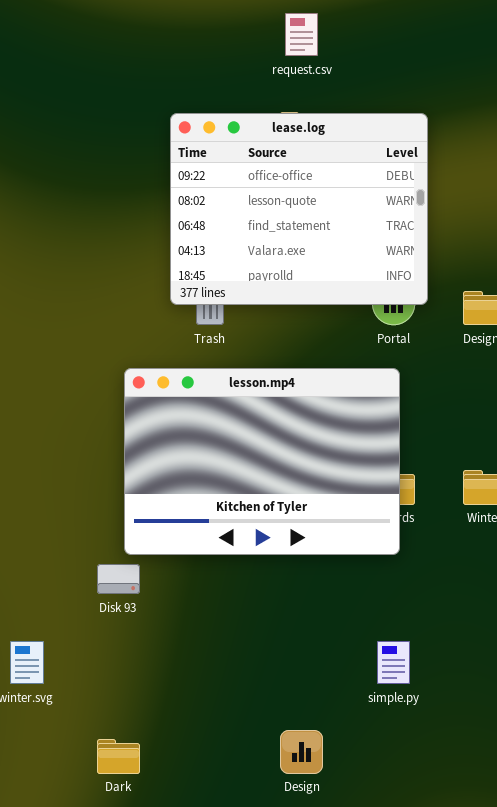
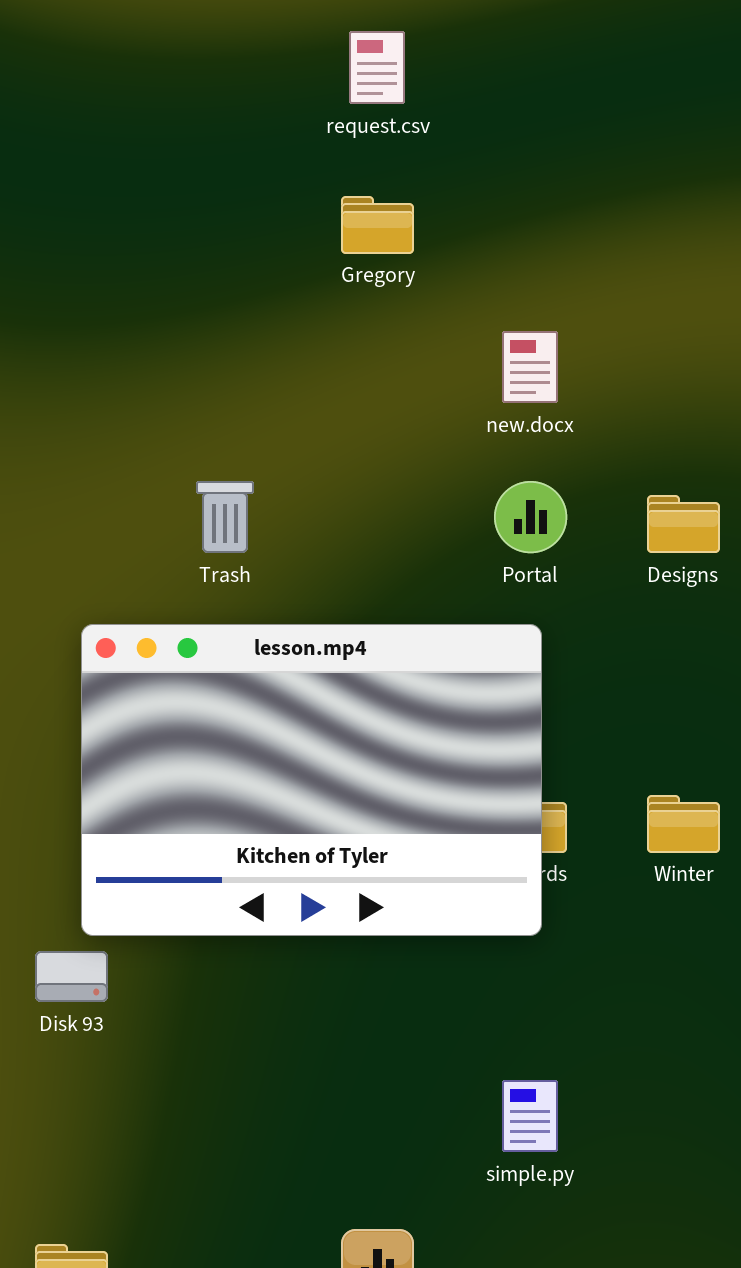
lease.log: [170,113,428,305] -> none, closed

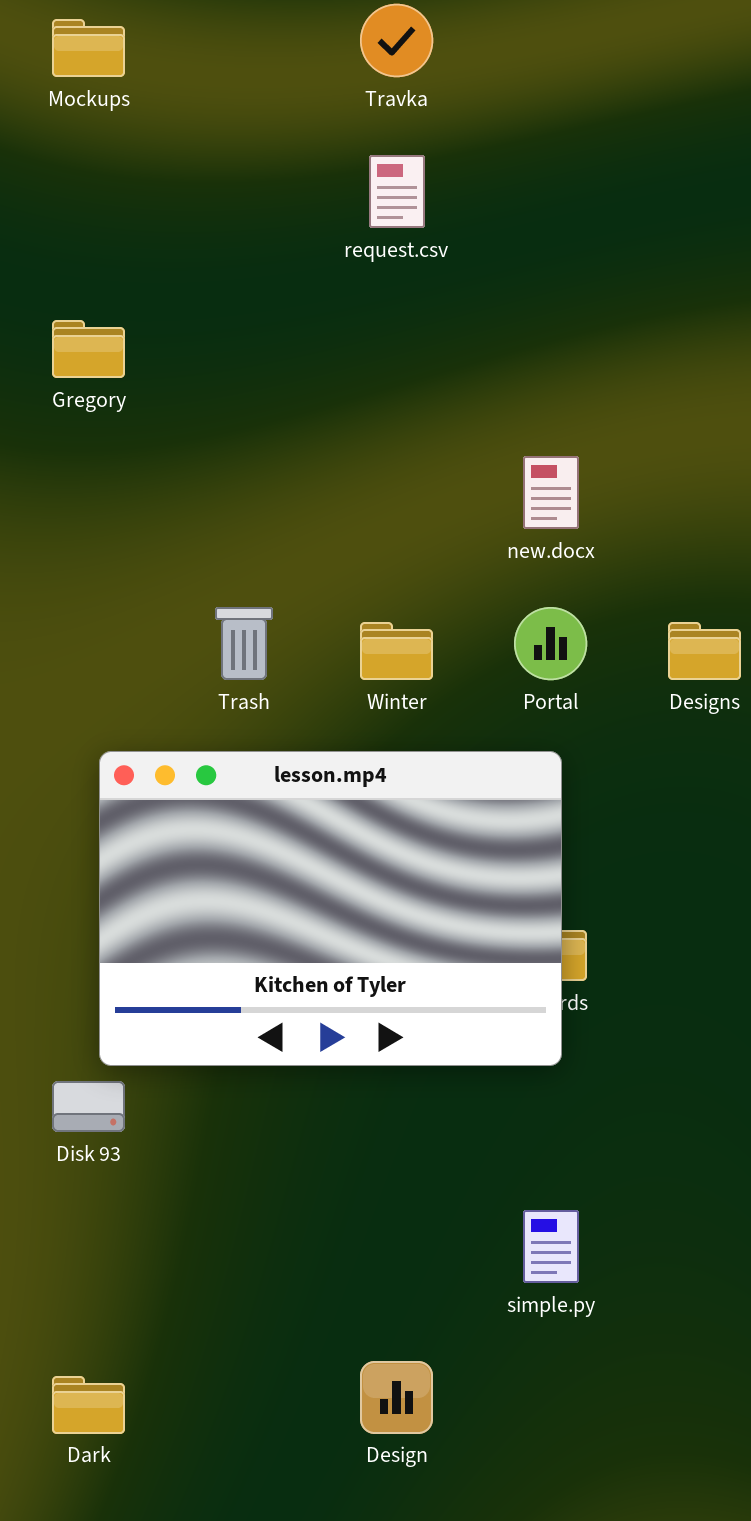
Gregory: [341,196,414,254] -> [52,320,125,378], moved
Winter: [647,795,720,853] -> [360,622,433,680], moved

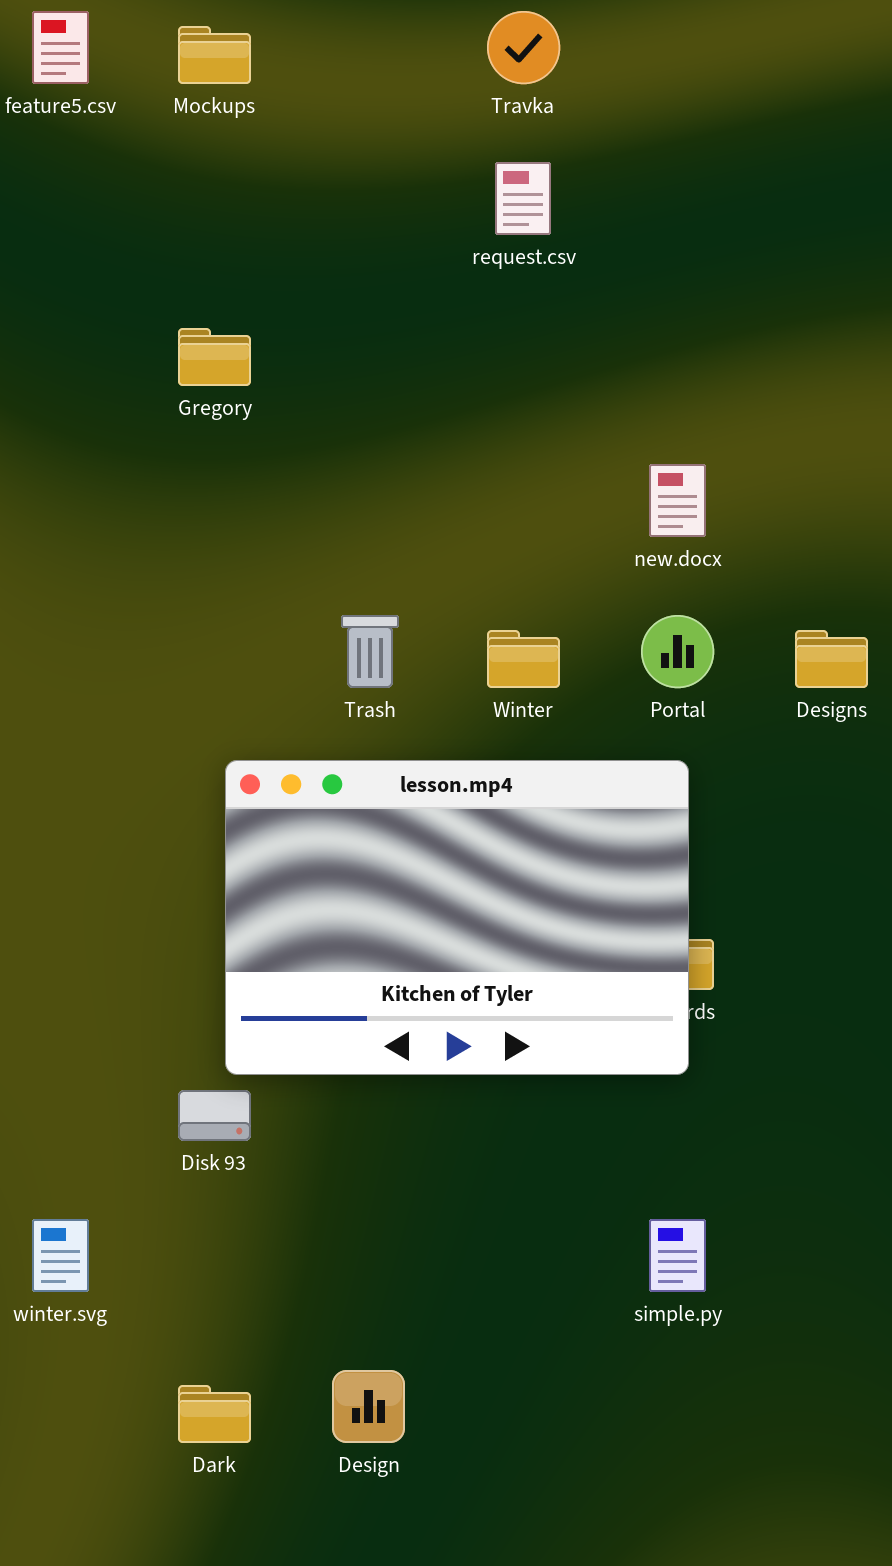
Design: [360,1361,433,1434] -> [332,1370,405,1443], moved

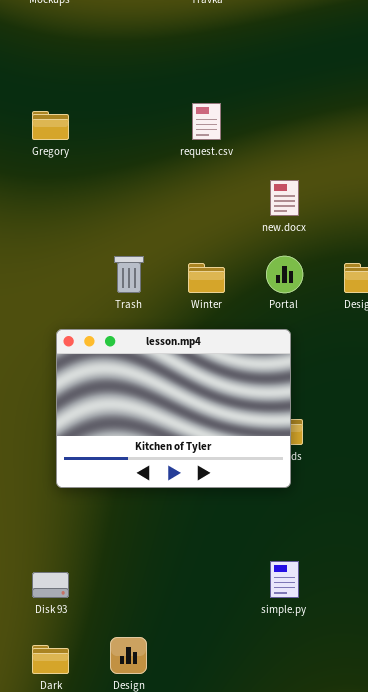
request.csv: [495,162,551,235] -> [192,103,221,140], moved
Disk 93: [178,1090,251,1141] -> [32,572,69,598], moved

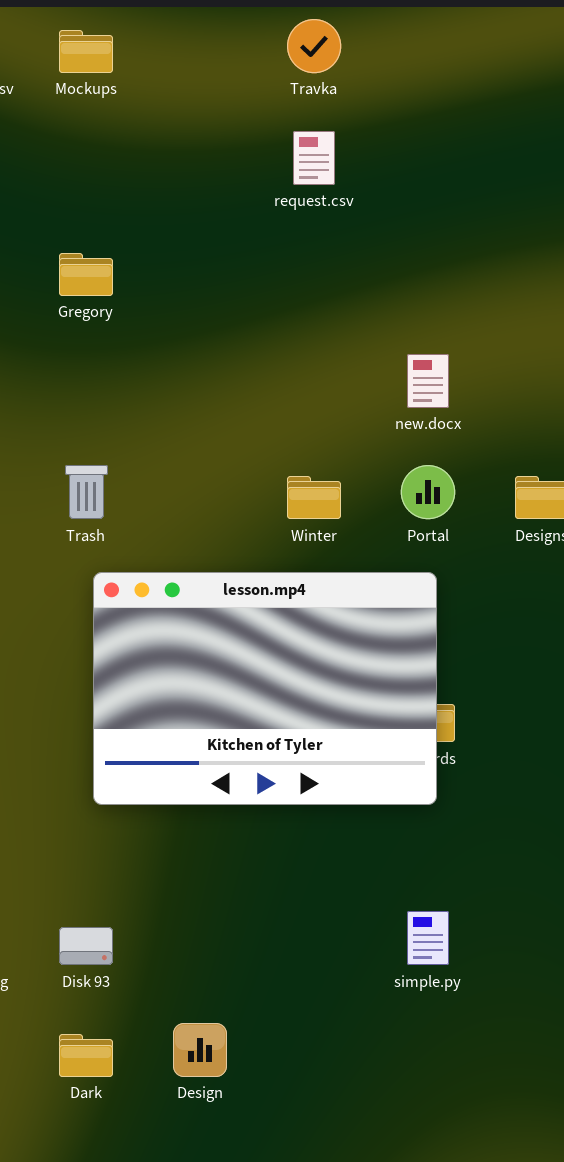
request.csv: [192,103,221,140] -> [293,131,335,185], moved
Trash: [114,256,144,293] -> [65,465,108,519], moved

